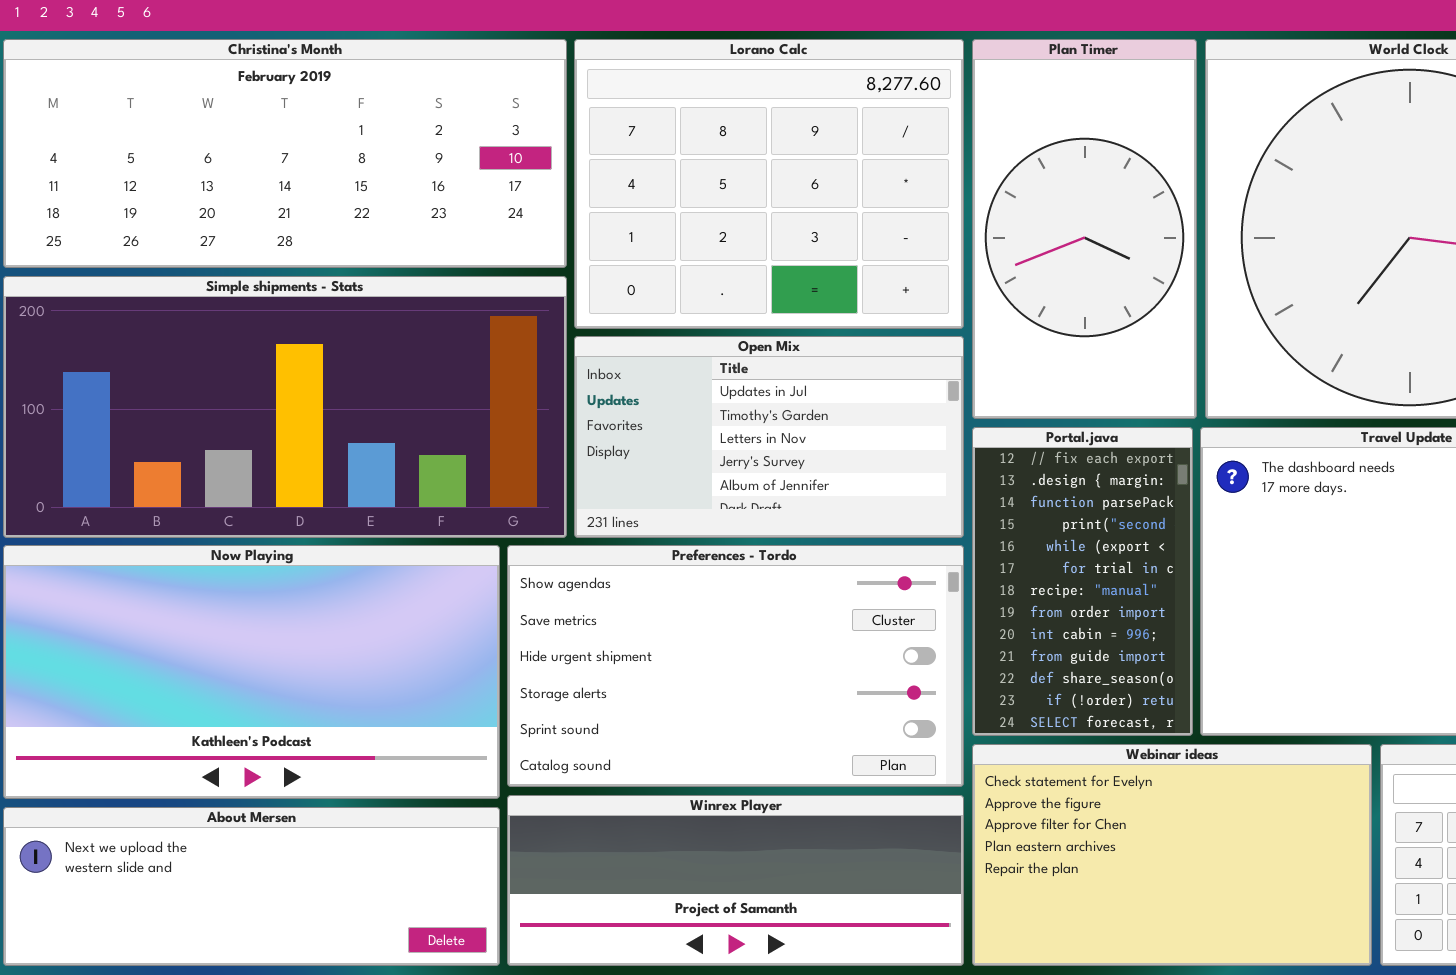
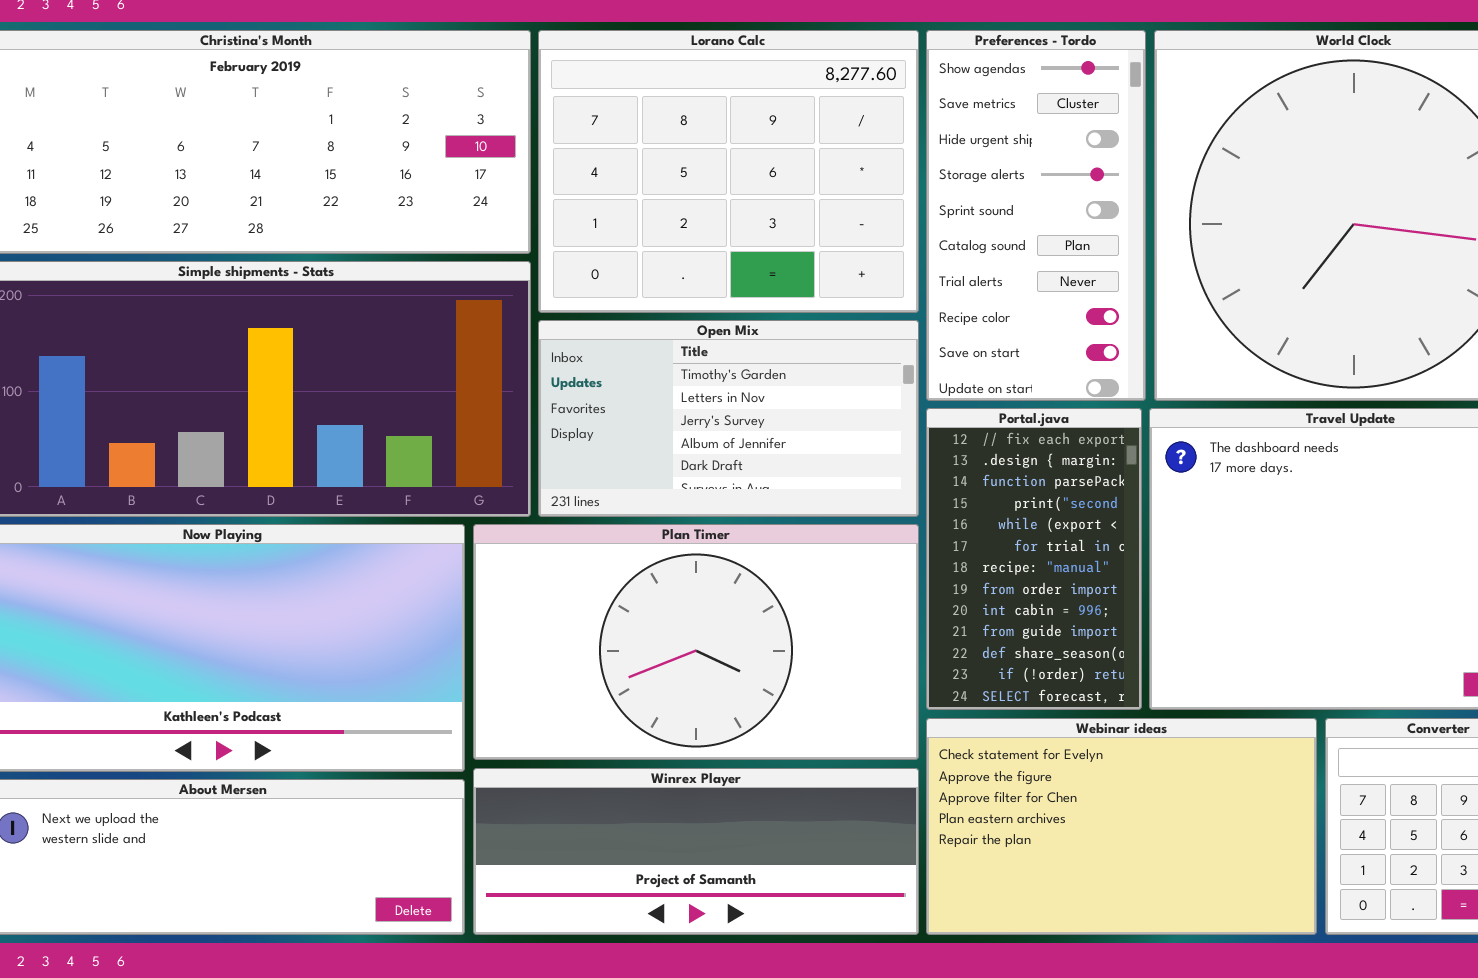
Plan Timer: [972,39,1197,419] -> [473,524,919,760], moved, resized
Open Mix: [574,336,964,538] -> [538,320,919,517], scrolled down 1 row
Preferences - Tordo: [507,545,964,787] -> [926,30,1146,401], moved, resized

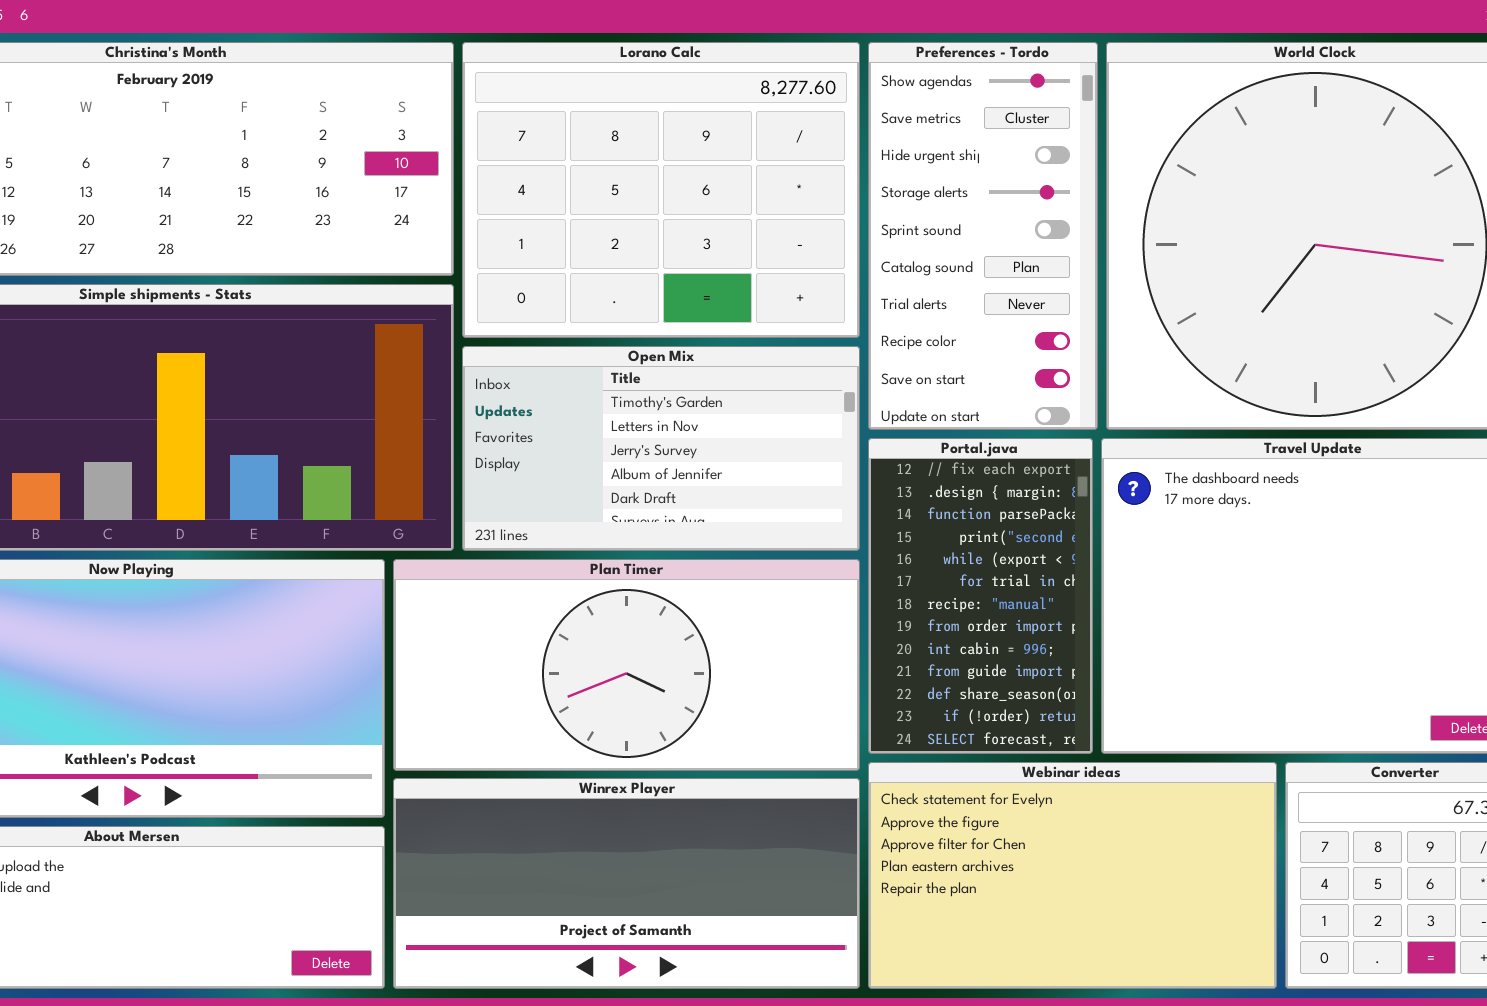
Plan Timer: [473,524,919,760] -> [393,559,860,771], resized
Winrex Player: [473,768,919,935] -> [393,778,860,989], resized

